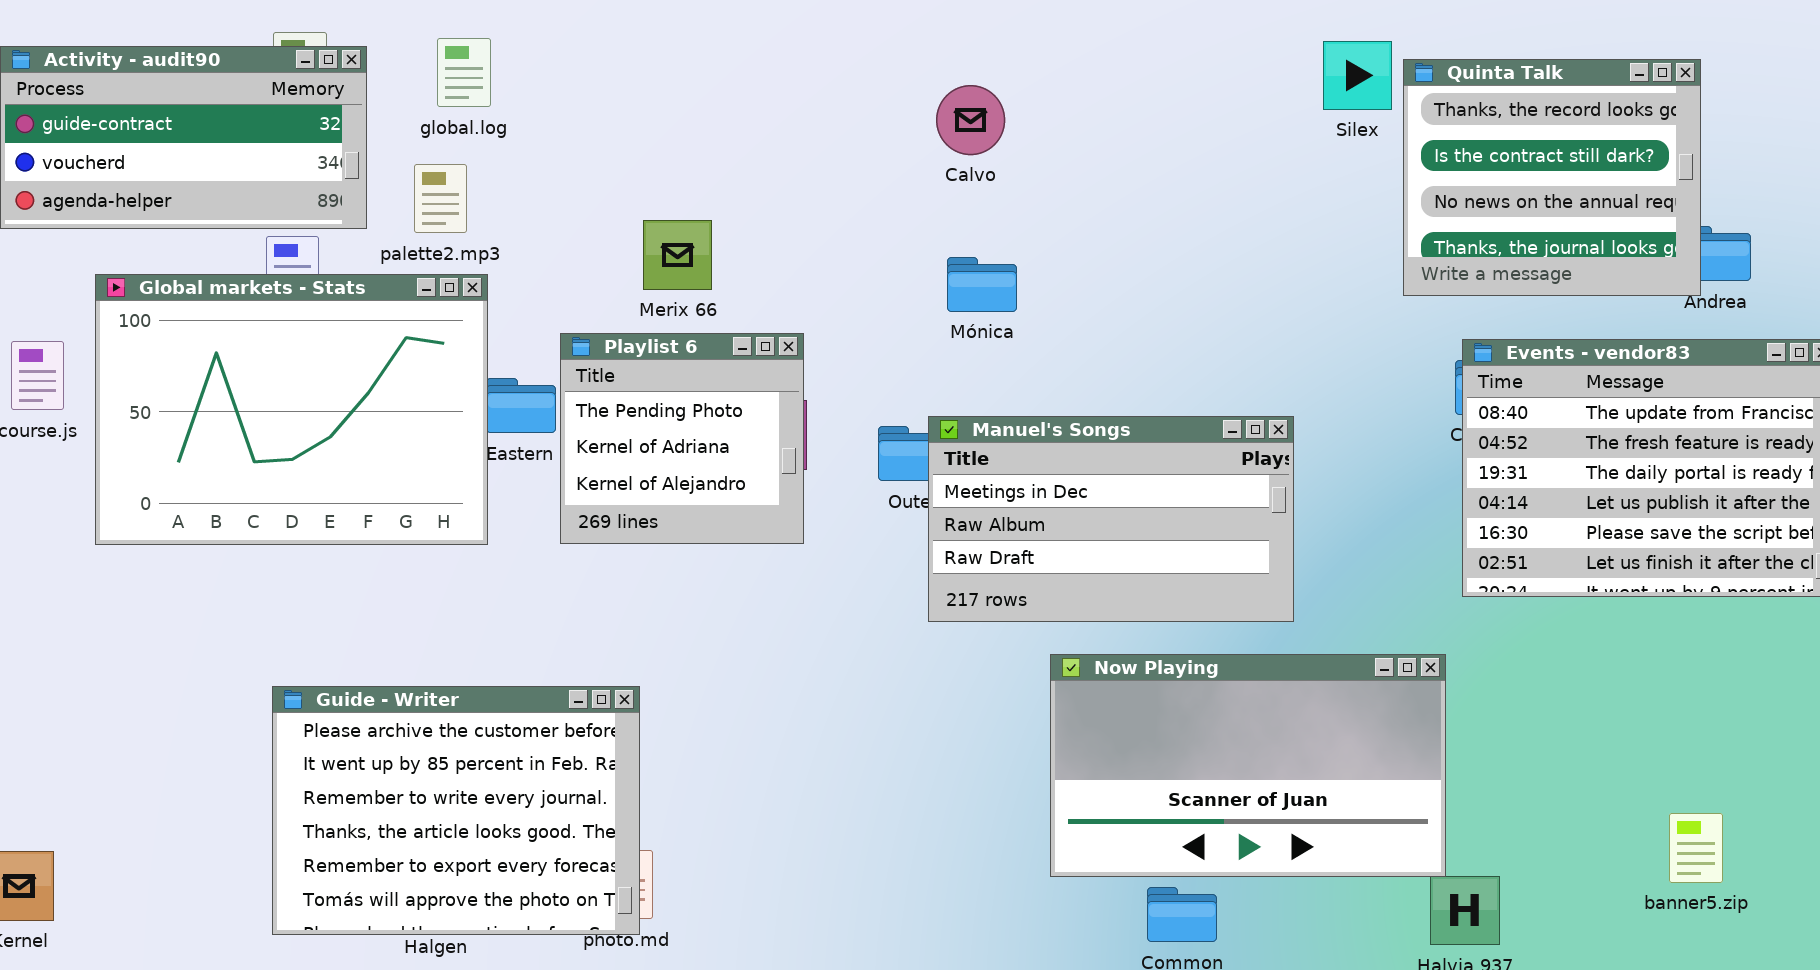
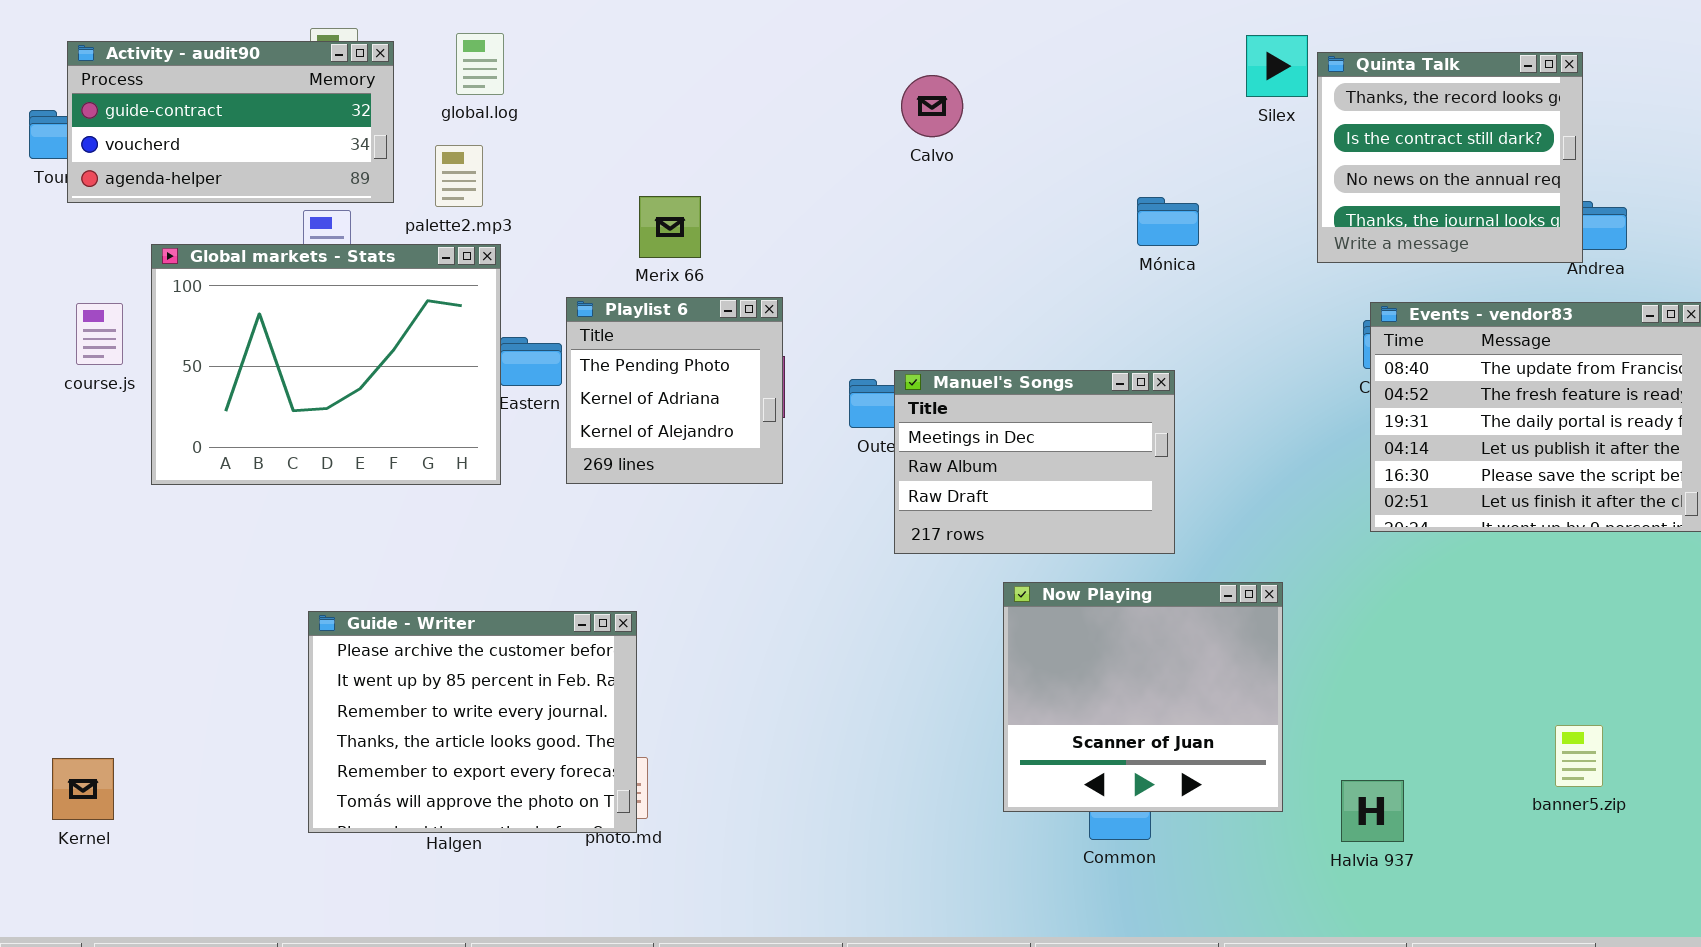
Mónica: [947,257,1017,312] -> [1137,197,1199,246], moved
Manuel's Songs: [928,416,1294,622] -> [894,370,1175,554], resized
Now Playing: [1050,654,1446,877] -> [1003,582,1283,812], resized

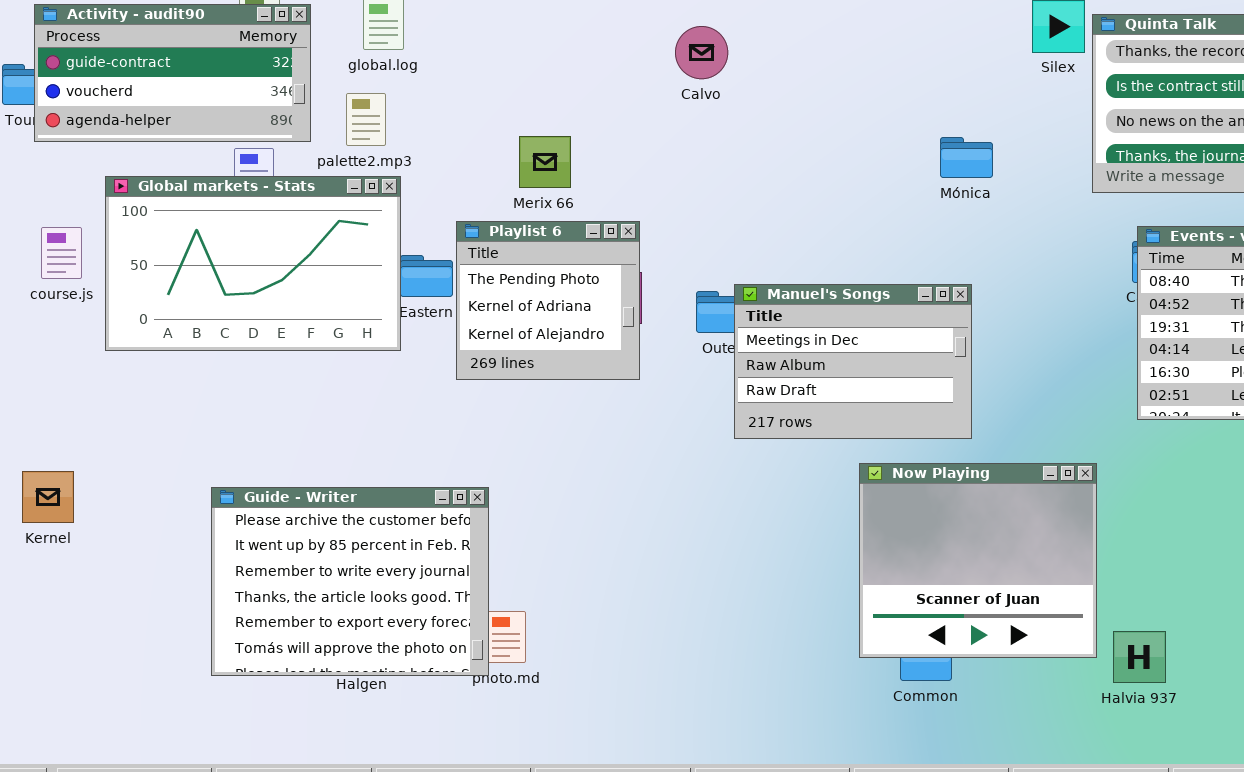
Calvo: [901,75,963,137] -> [675,26,728,79], moved
Global markets - Stats: [151,244,501,485] -> [105,176,401,351], resized
Now Playing: [1003,582,1283,812] -> [859,463,1097,658], moved
Guide - Writer: [308,611,637,833] -> [211,487,489,676], moved
Kernel: [52,758,114,820] -> [22,471,74,523], moved

